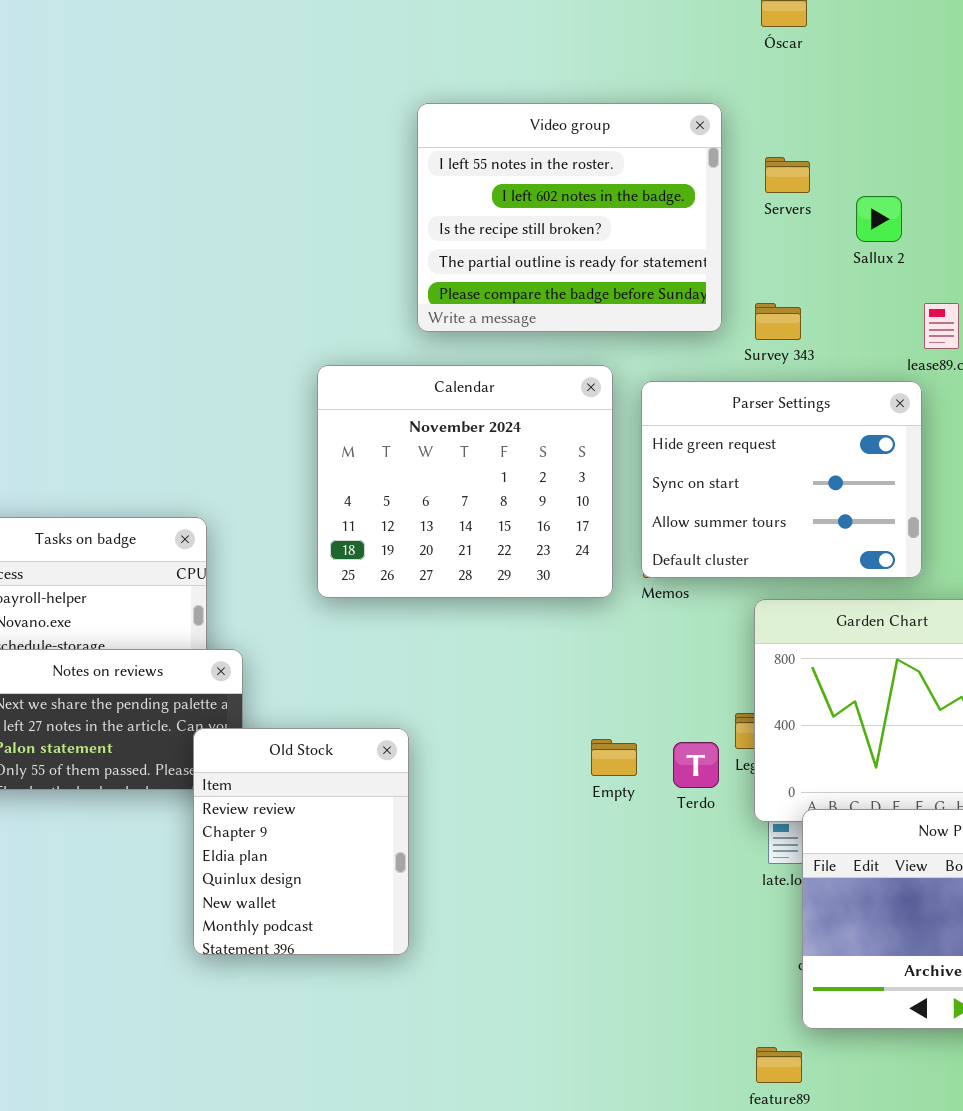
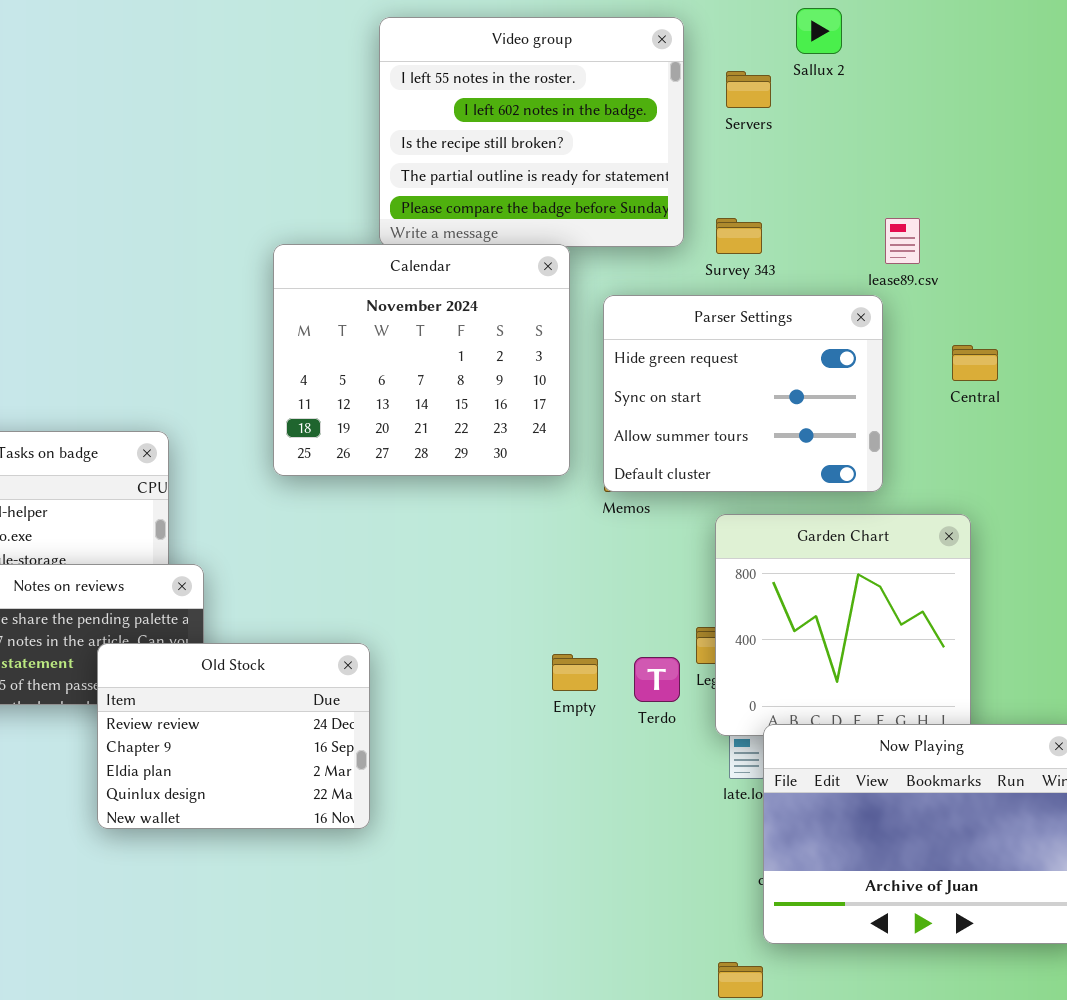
Sallux 2: [856,196,902,242] -> [796,8,842,54], moved
Calendar: [317,365,613,598] -> [273,244,570,476], moved
Old Stock: [193,728,409,955] -> [97,643,370,829], resized

